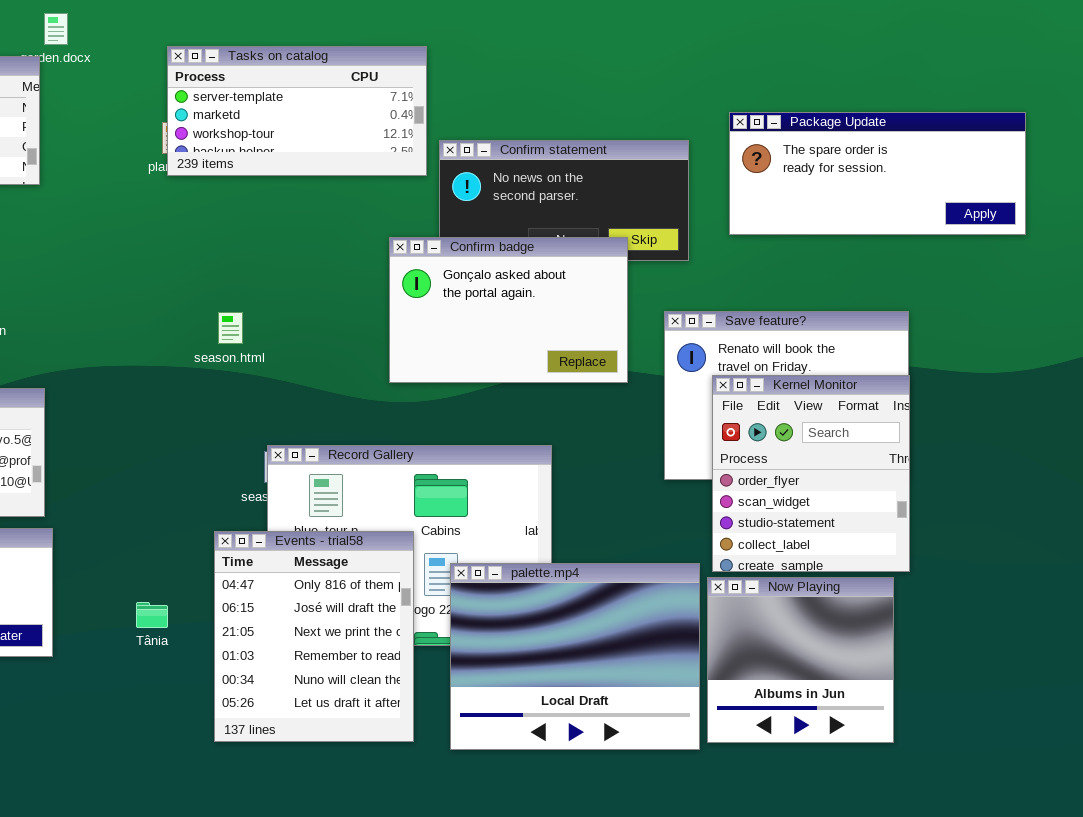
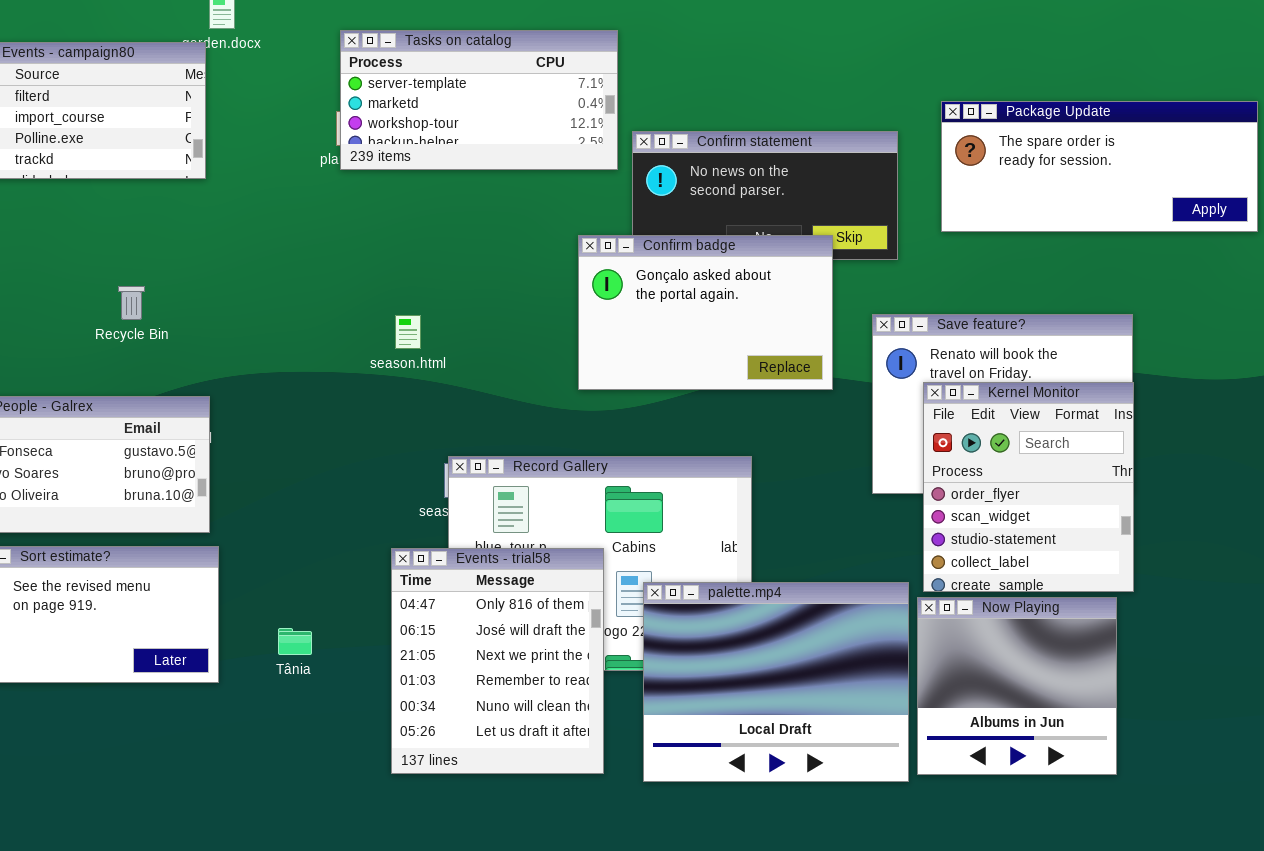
Tânia: [136,602,168,628] -> [278,628,312,655], moved

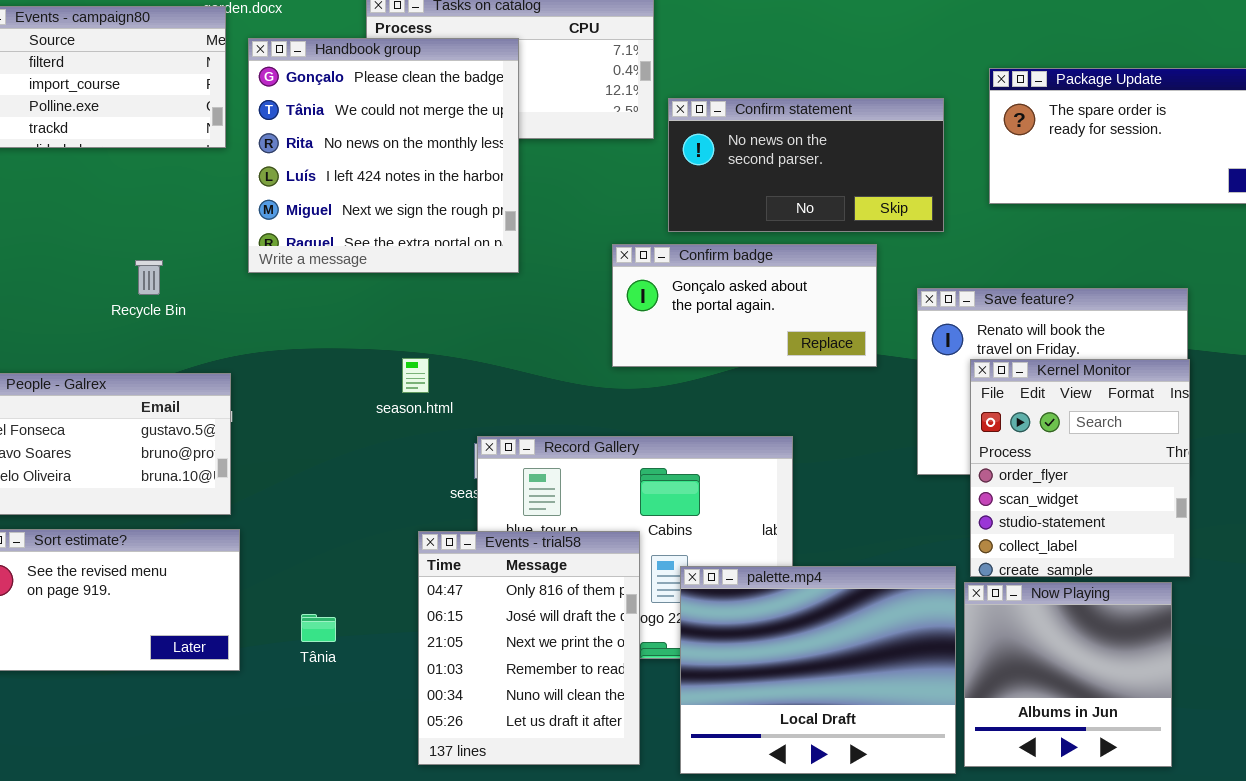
Handbook group: none -> [248,38,519,273], opened
Confirm badge: [578,235,833,390] -> [612,244,877,367], resized
season.html: [395,315,421,349] -> [402,358,429,393], moved

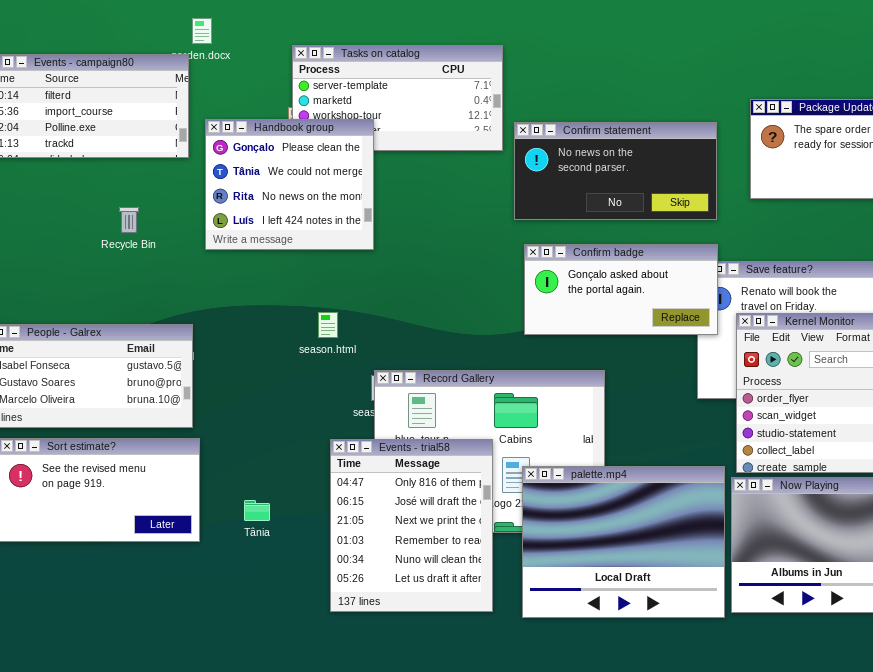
Handbook group: [248,38,519,273] -> [205,119,374,250], resized
Confirm badge: [612,244,877,367] -> [524,244,718,335], moved
Recycle Bin: [135,260,163,295] -> [119,207,139,233], moved

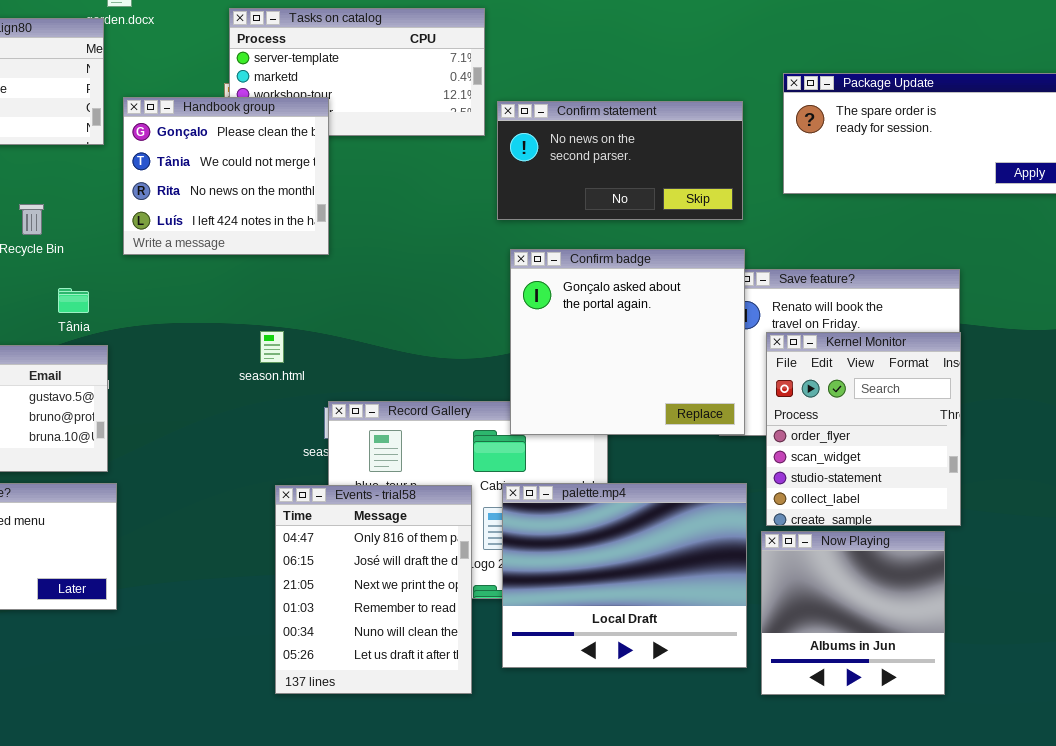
Confirm badge: [524,244,718,335] -> [510,249,745,435], resized
palette.mp4: [522,466,725,618] -> [502,483,747,668], moved
Tânia: [244,500,270,521] -> [58,288,89,313], moved

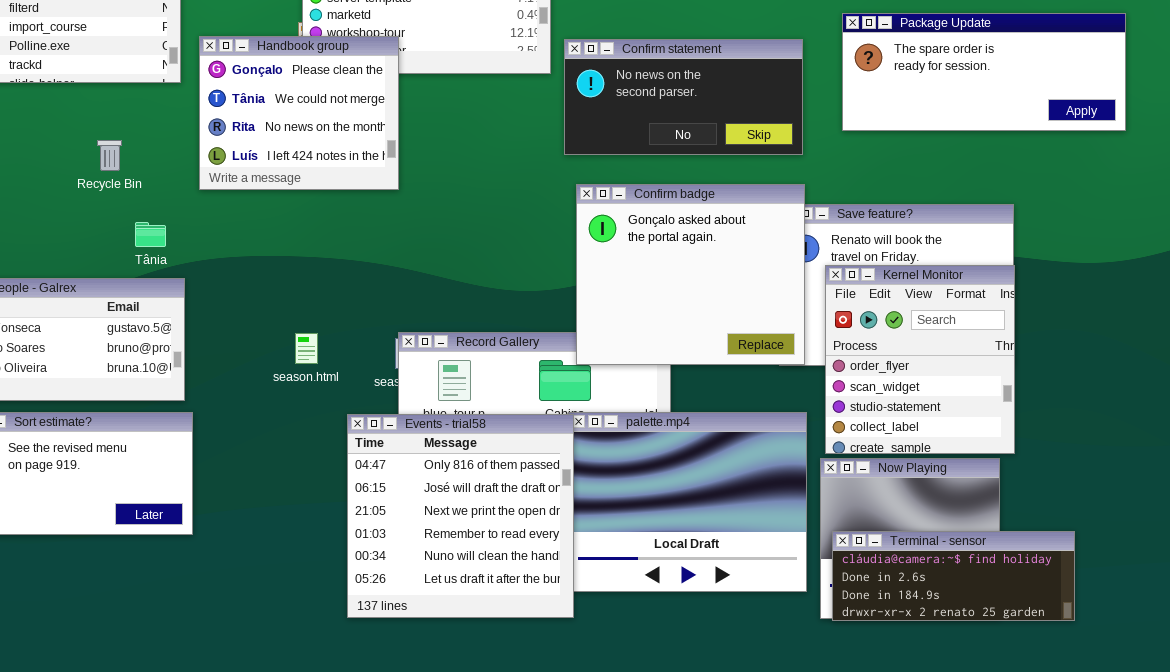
season.html: [260,331,284,363] -> [295,333,318,364], moved
Events - trial58: [275,485,472,694] -> [347,414,574,618], resized
Terminal - sensor: none -> [832,531,1075,621], opened

